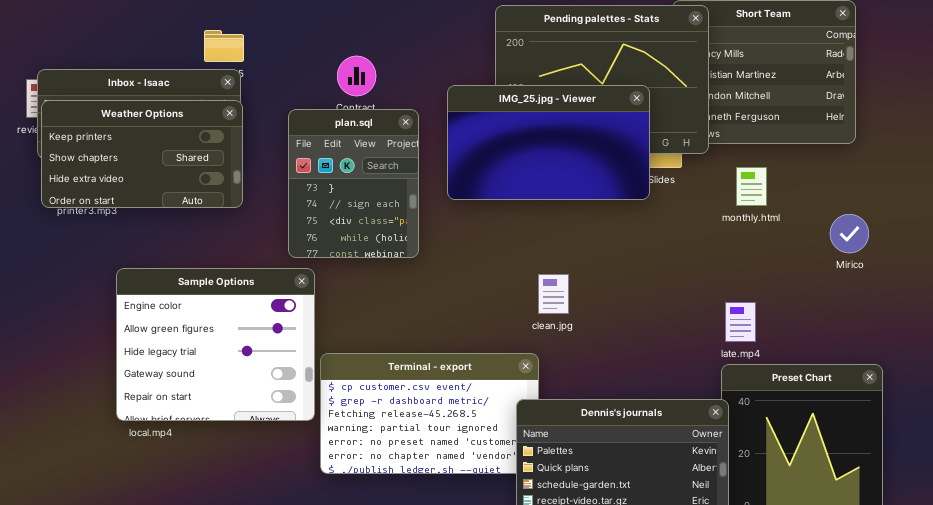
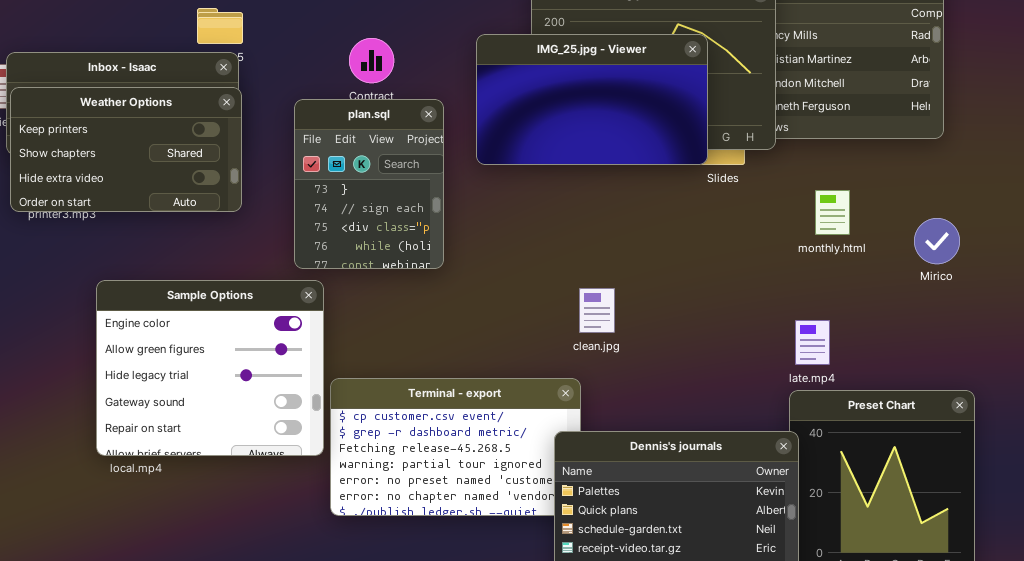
IMG_25.jpg - Viewer: [447,85,650,200] -> [476,34,708,165], moved
monthly.html: [736,167,767,206] -> [815,190,850,235], moved

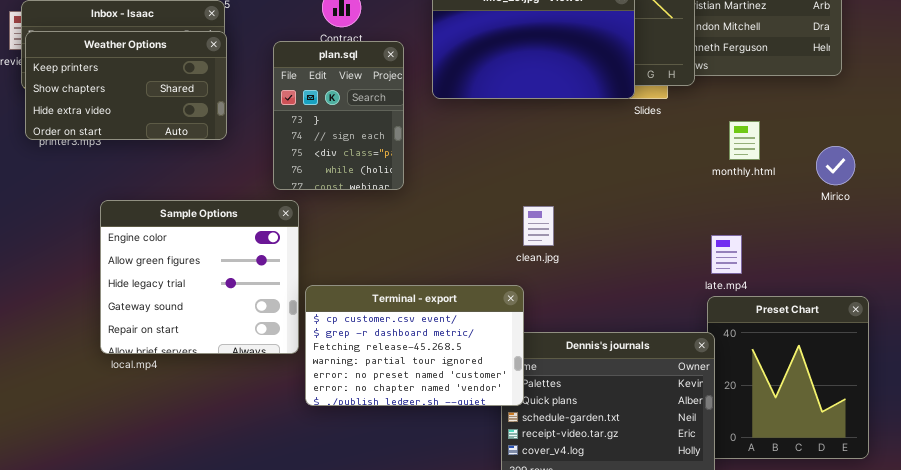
Terminal - export: [330,378,581,516] -> [305,285,524,406], raised

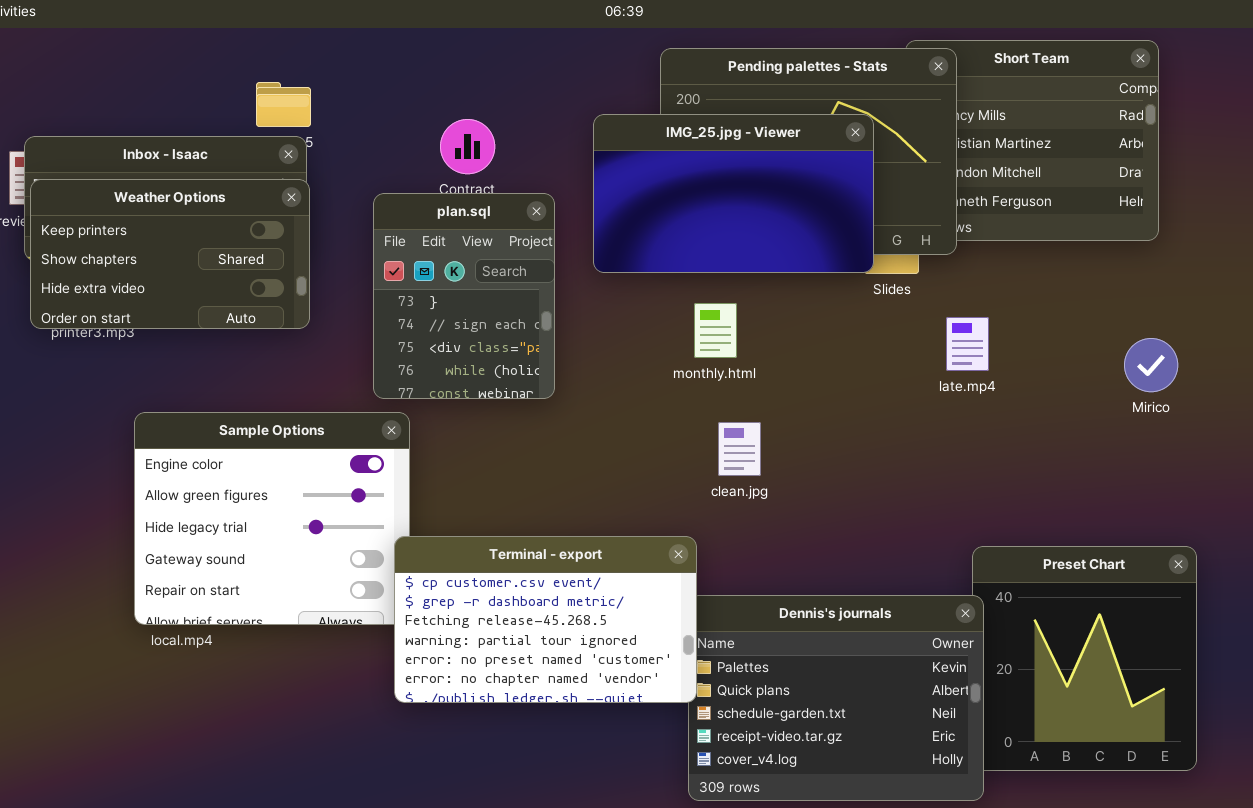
monthly.html: [729,121,760,160] -> [694,303,737,358], moved
late.mp4: [711,235,742,274] -> [946,317,989,371], moved
Terminal - export: [305,285,524,406] -> [394,536,697,703], moved

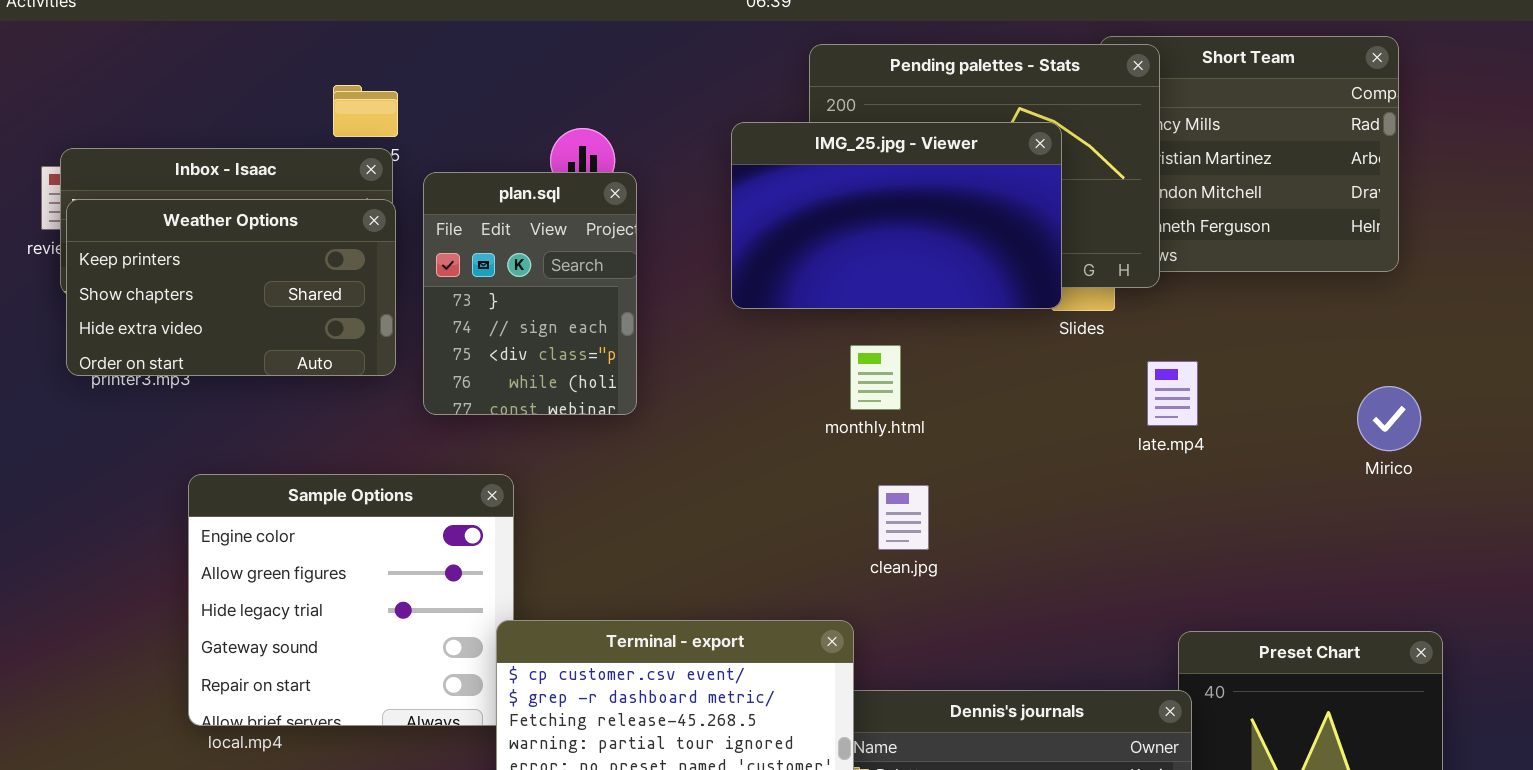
plan.sql: [373,193,555,399] -> [423,172,637,415], moved

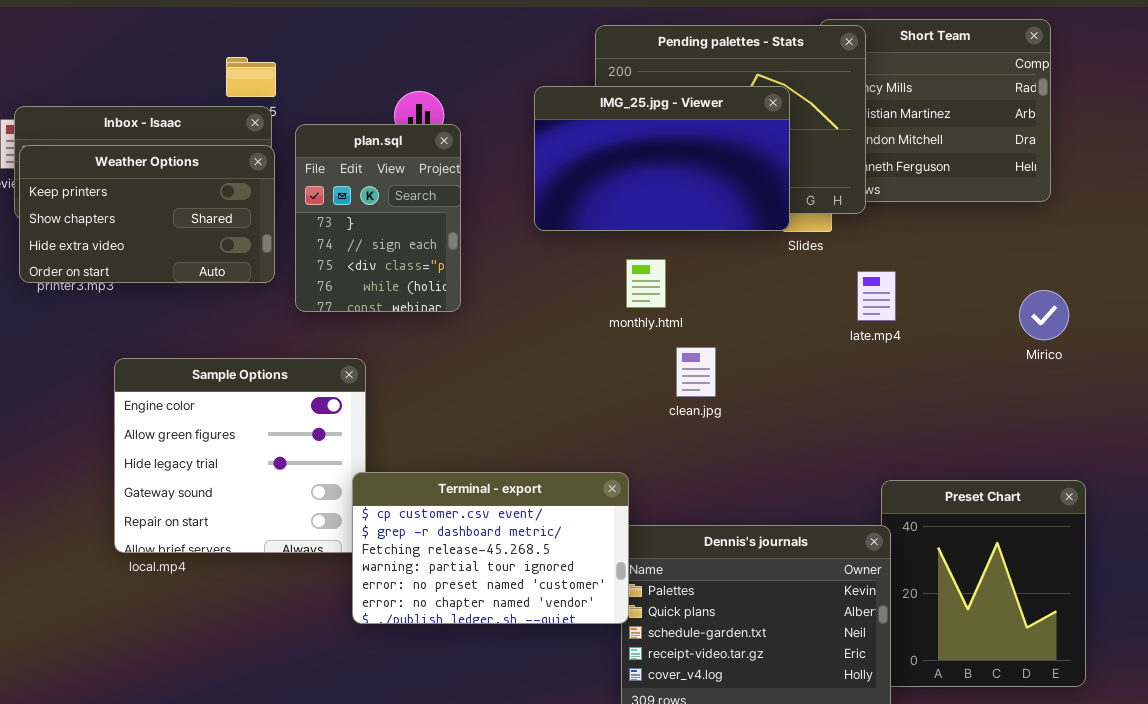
clean.jpg: [878,485,929,550] -> [676,347,716,397], moved

